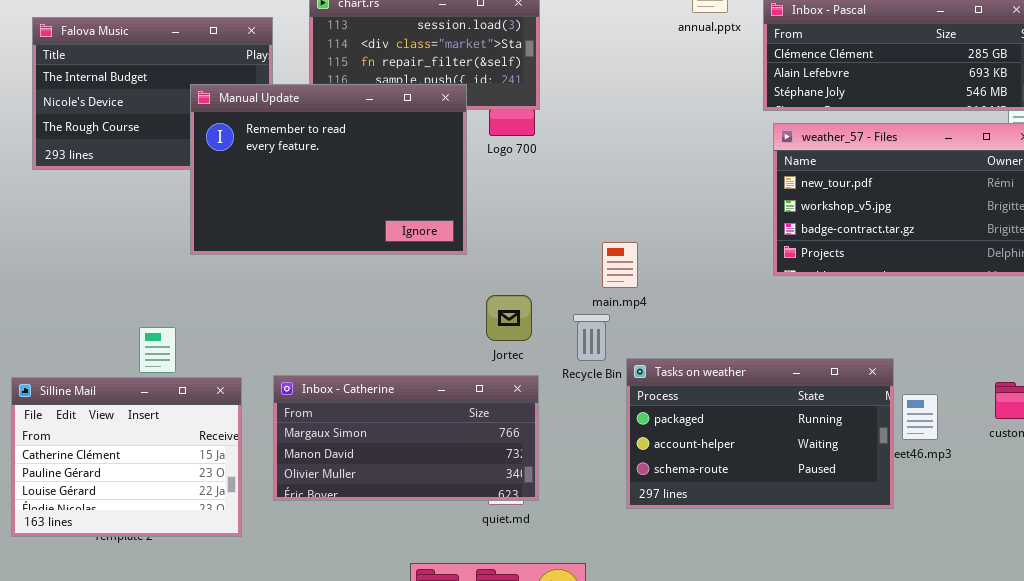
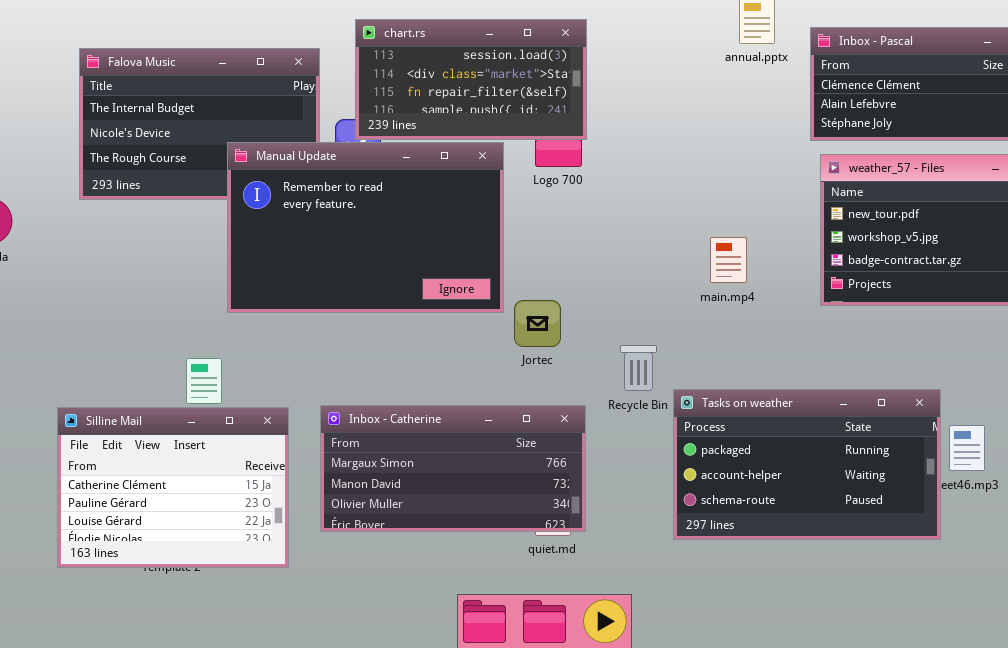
Manual Update: [190,84,467,255] -> [227,142,504,313], moved
main.mp4: [602,242,638,288] -> [710,237,747,283], moved
Jortec: [486,295,532,341] -> [514,300,561,347], moved

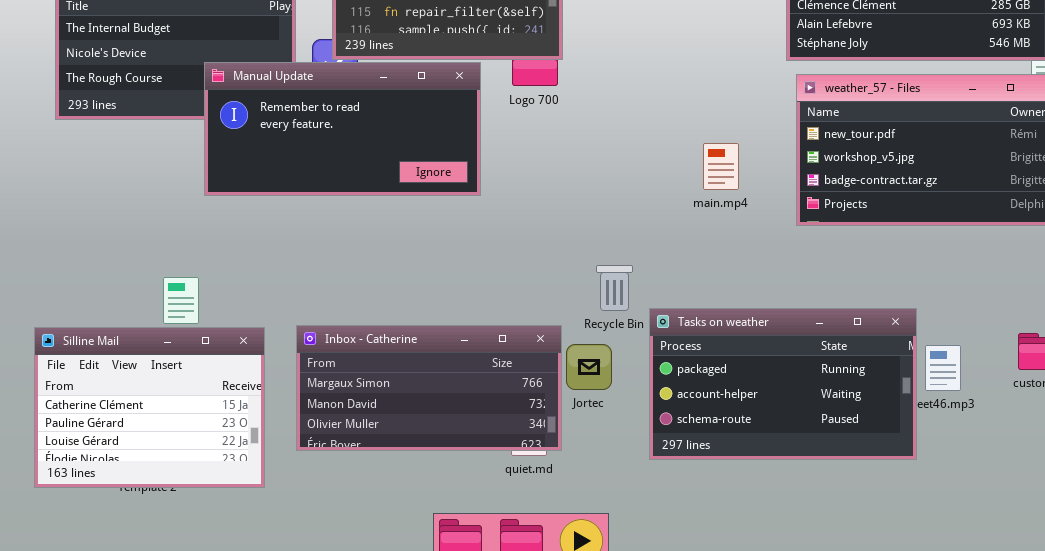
Manual Update: [227,142,504,313] -> [204,62,481,196], resized
main.mp4: [710,237,747,283] -> [703,143,739,190], moved
Jortec: [514,300,561,347] -> [566,344,612,390], moved

